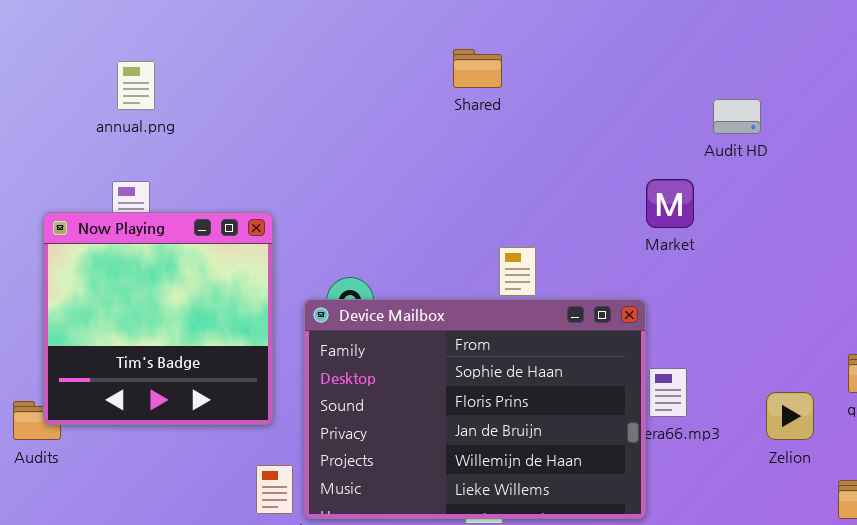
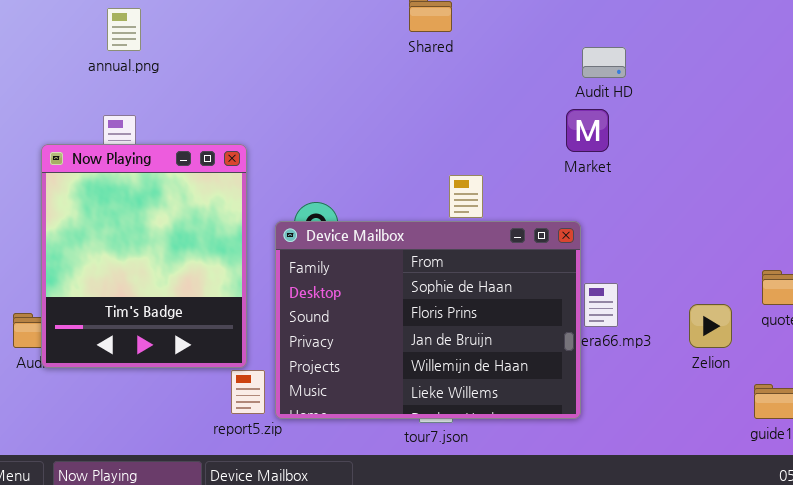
Audit HD: [713,99,761,134] -> [582,47,626,78], moved
Market: [646,179,694,228] -> [566,109,609,152], moved
Now Playing: [43,212,273,425] -> [41,144,247,368], resized

